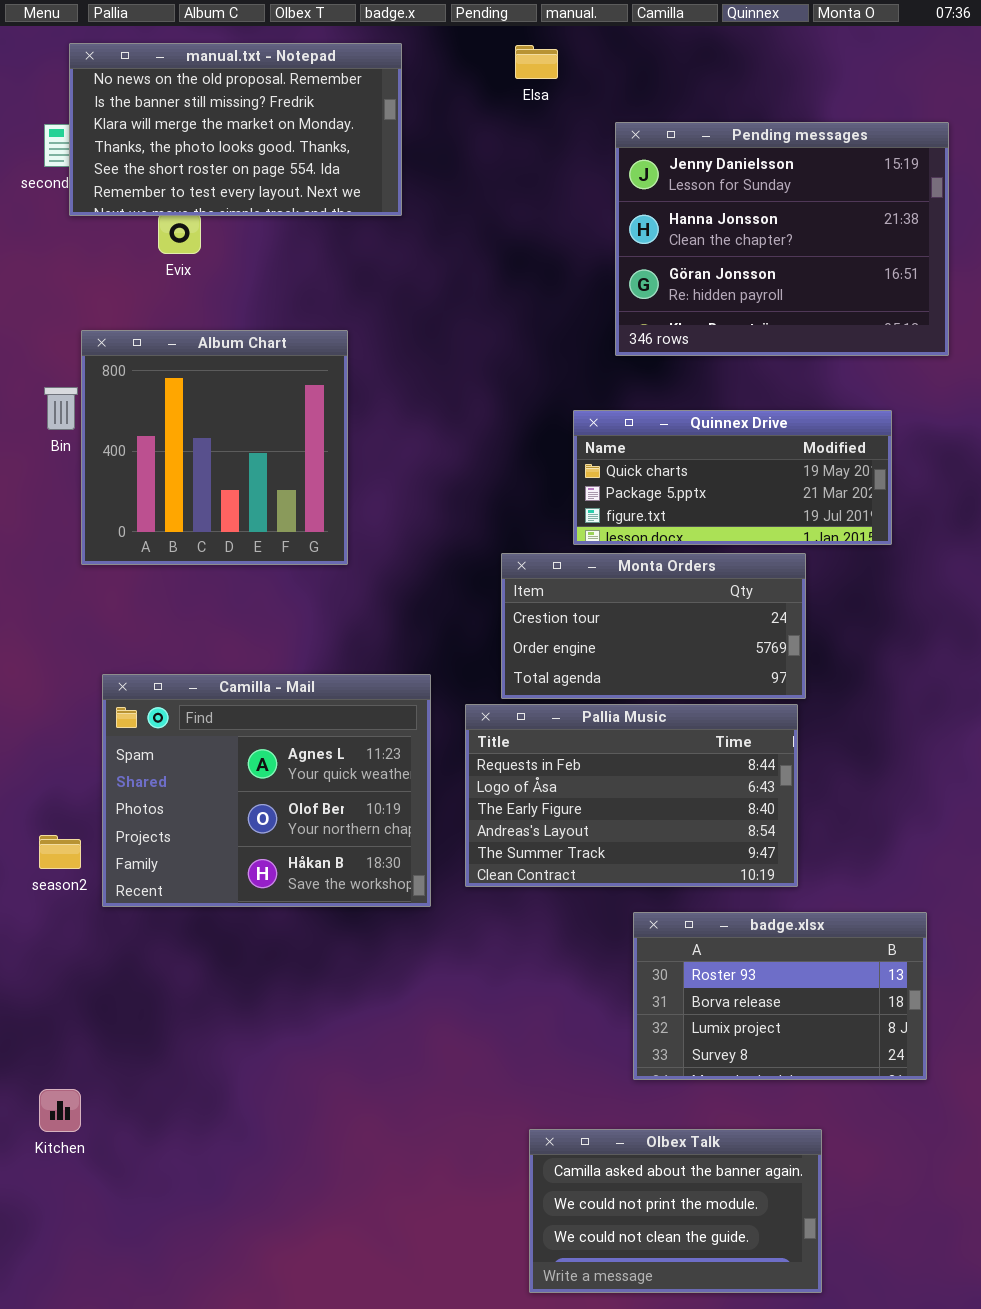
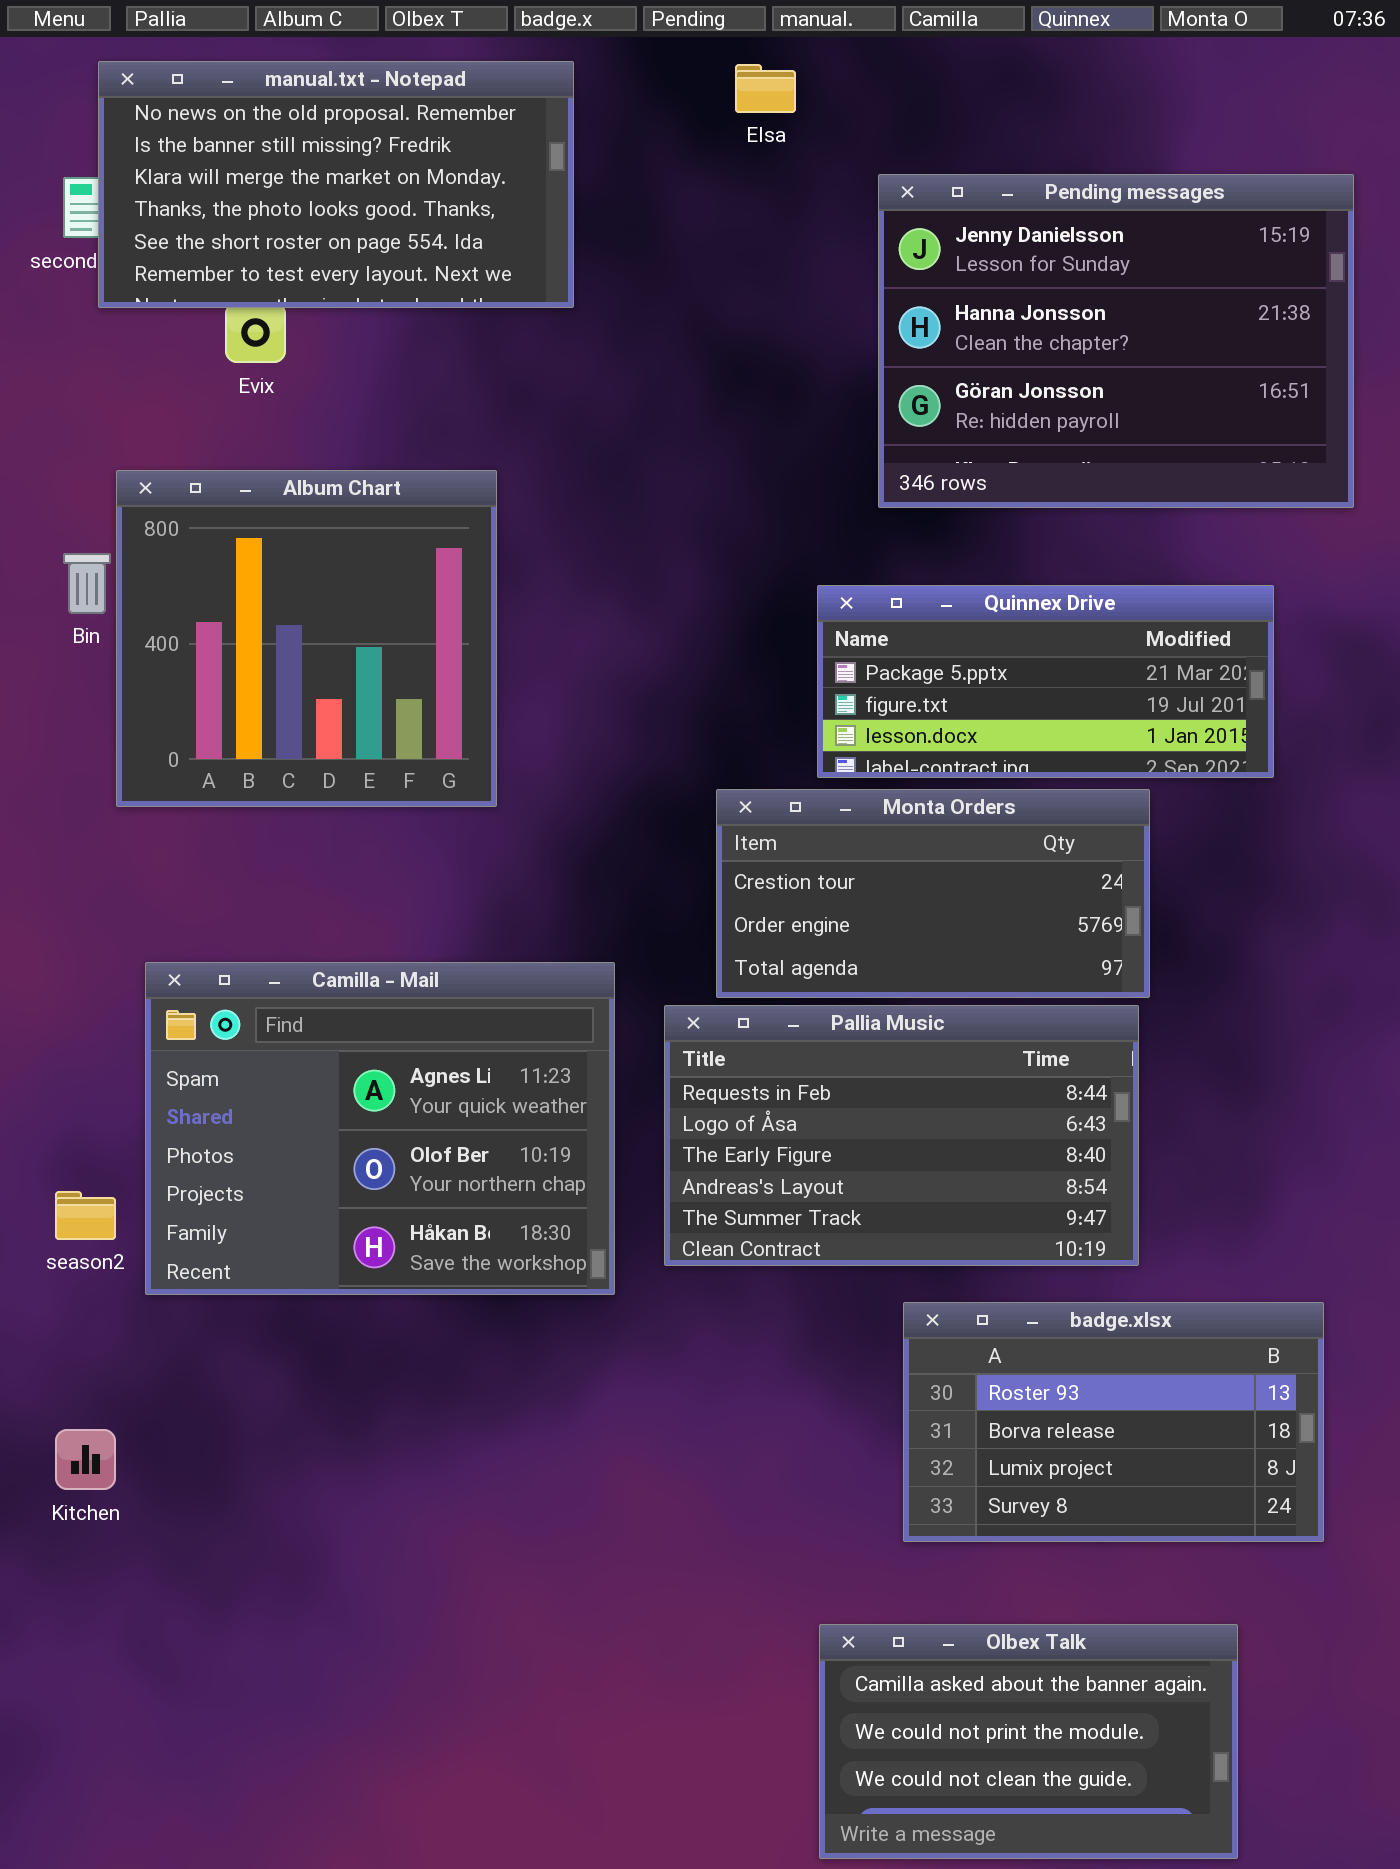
Quinnex Drive: [573,410,892,545] -> [817,585,1274,778], scrolled down 1 row
Kitchen: [39,1089,81,1132] -> [55,1429,116,1490], moved
Olbex Talk: [529,1129,822,1293] -> [819,1624,1238,1859], moved

